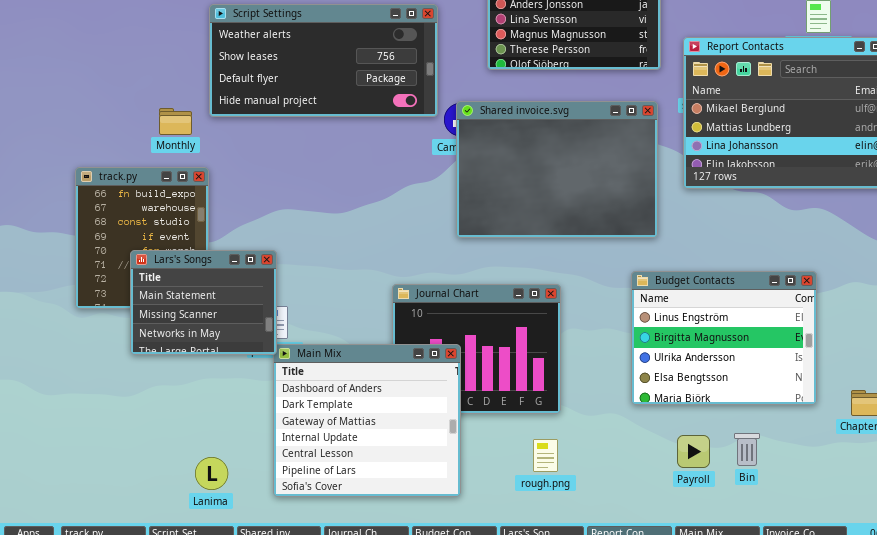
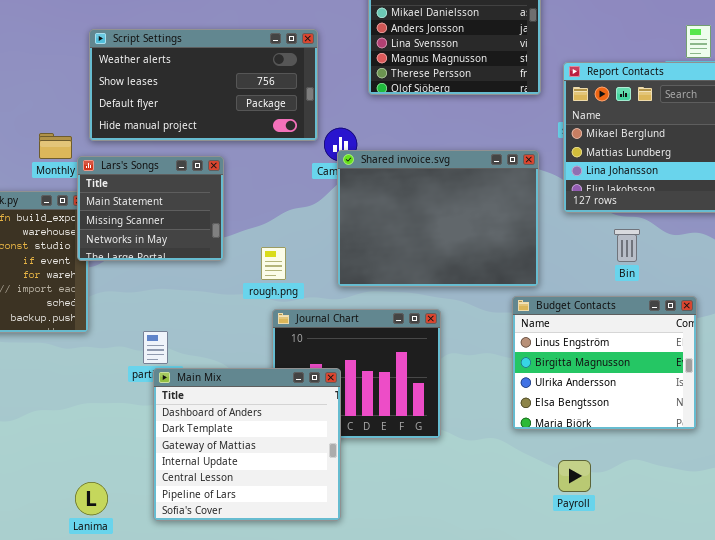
Shared invoice.svg: [456,101,658,238] -> [337,150,539,287], moved
Lars's Songs: [130,250,277,355] -> [77,156,224,261], moved
Bin: [734,433,760,466] -> [614,229,640,262], moved
rough.png: [533,439,558,472] -> [261,247,286,280], moved

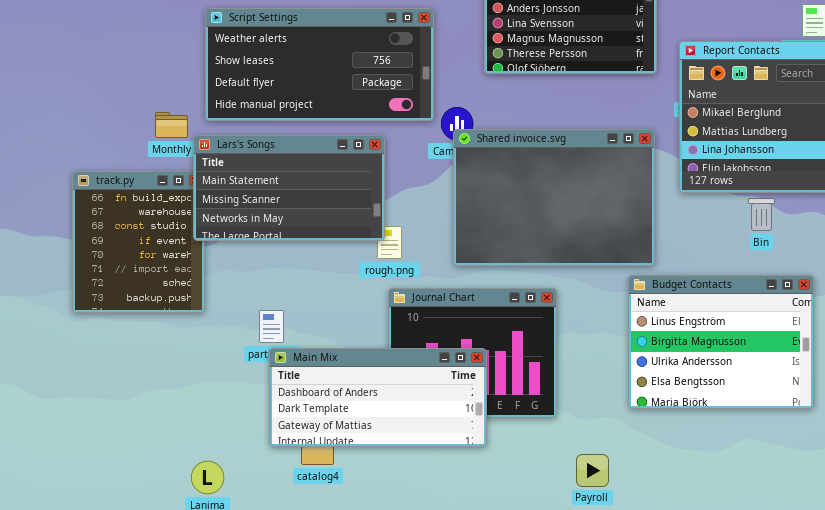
Lars's Songs: [77,156,224,261] -> [193,135,385,241], resized
Bin: [614,229,640,262] -> [748,198,775,231], moved
Main Mix: [153,368,341,521] -> [269,348,487,447], resized
Payroll: [558,460,591,492] -> [576,454,609,487], moved

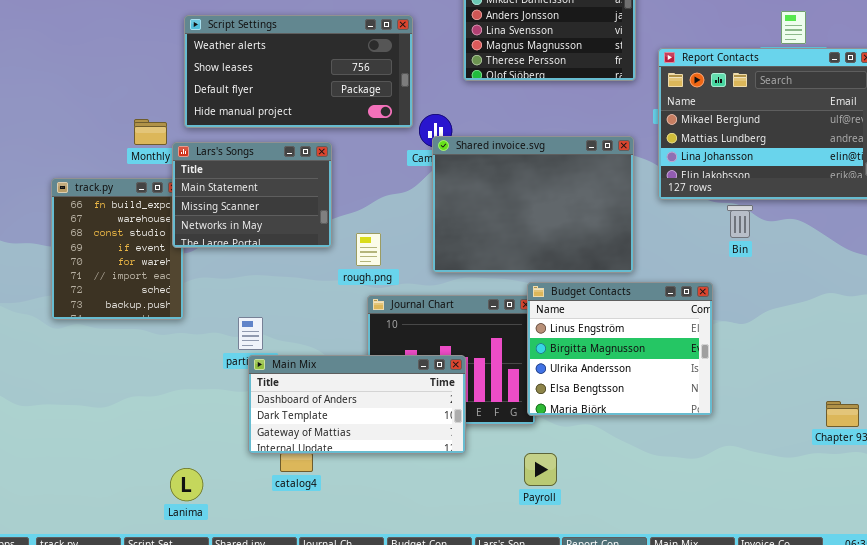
Lars's Songs: [193,135,385,241] -> [172,142,332,248], resized
Budget Contacts: [628,275,814,409] -> [527,282,713,416], moved
Payroll: [576,454,609,487] -> [524,453,557,486], moved

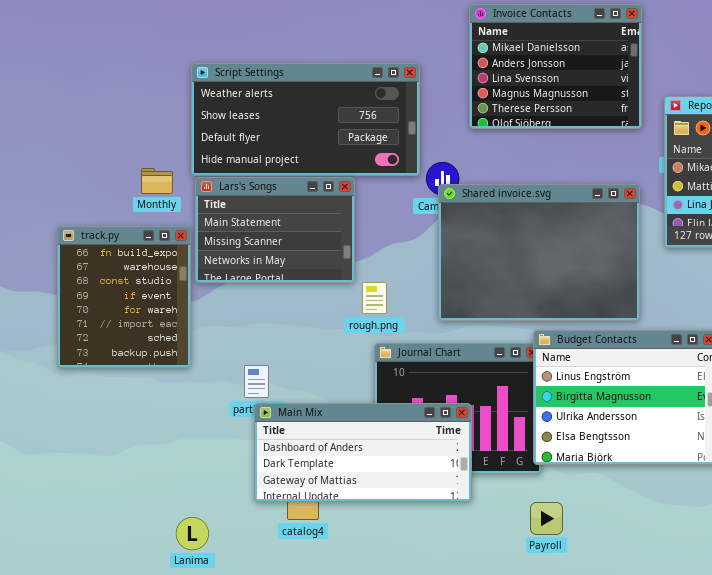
Lars's Songs: [172,142,332,248] -> [195,177,355,283], moved

